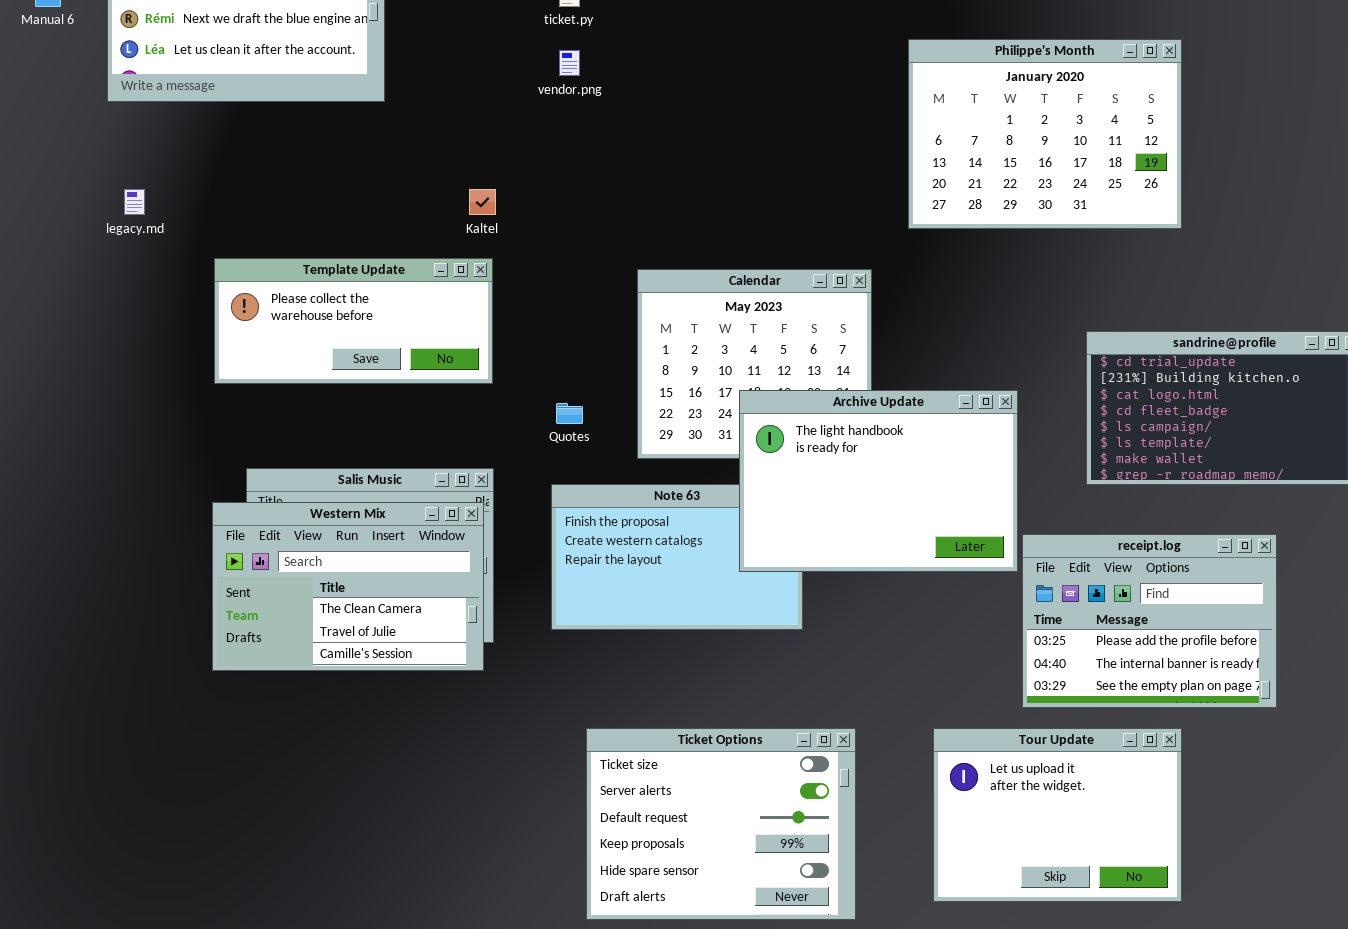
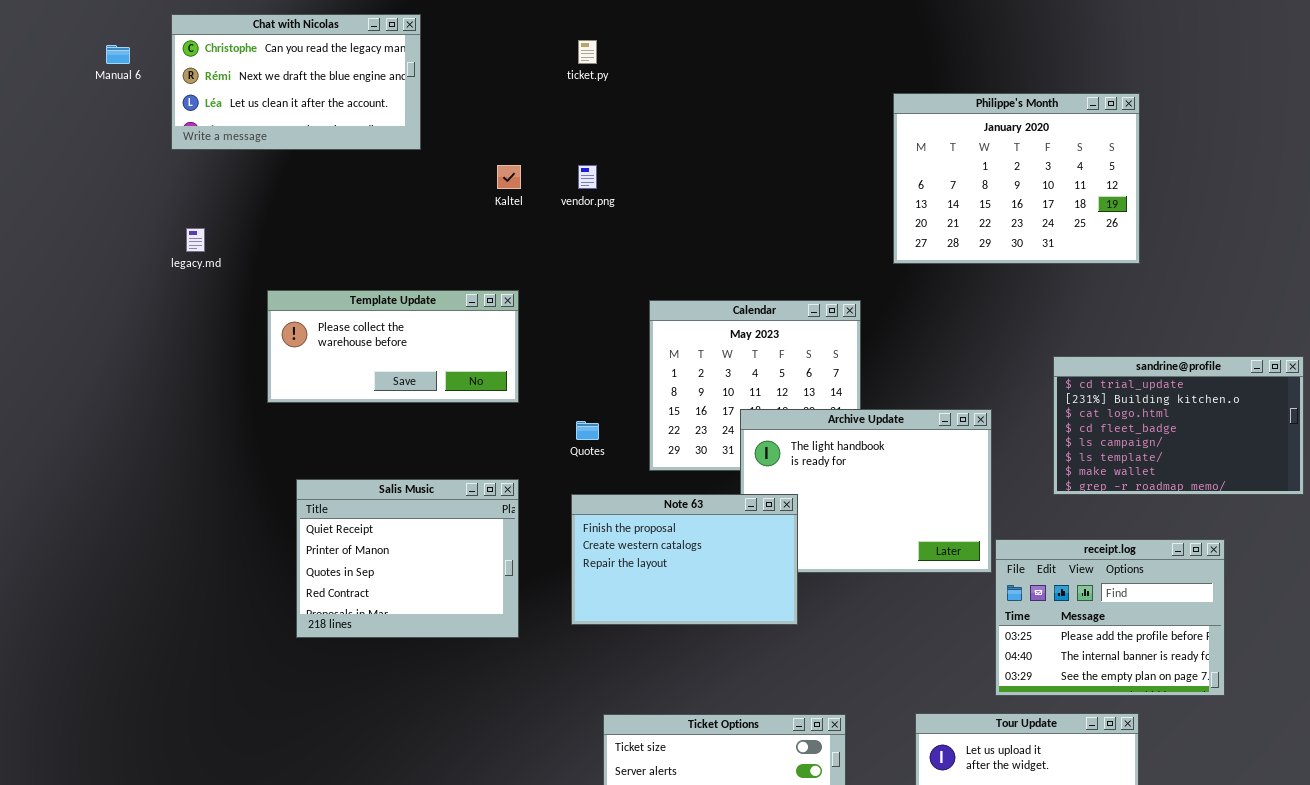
vendor.png: [559,50,580,76] -> [578,165,597,189], moved
Kaltel: [469,189,496,215] -> [497,165,521,189], moved
Note 63: [551,484,803,630] -> [571,494,798,625], raised
Western Mix: [212,502,484,671] -> none, closed

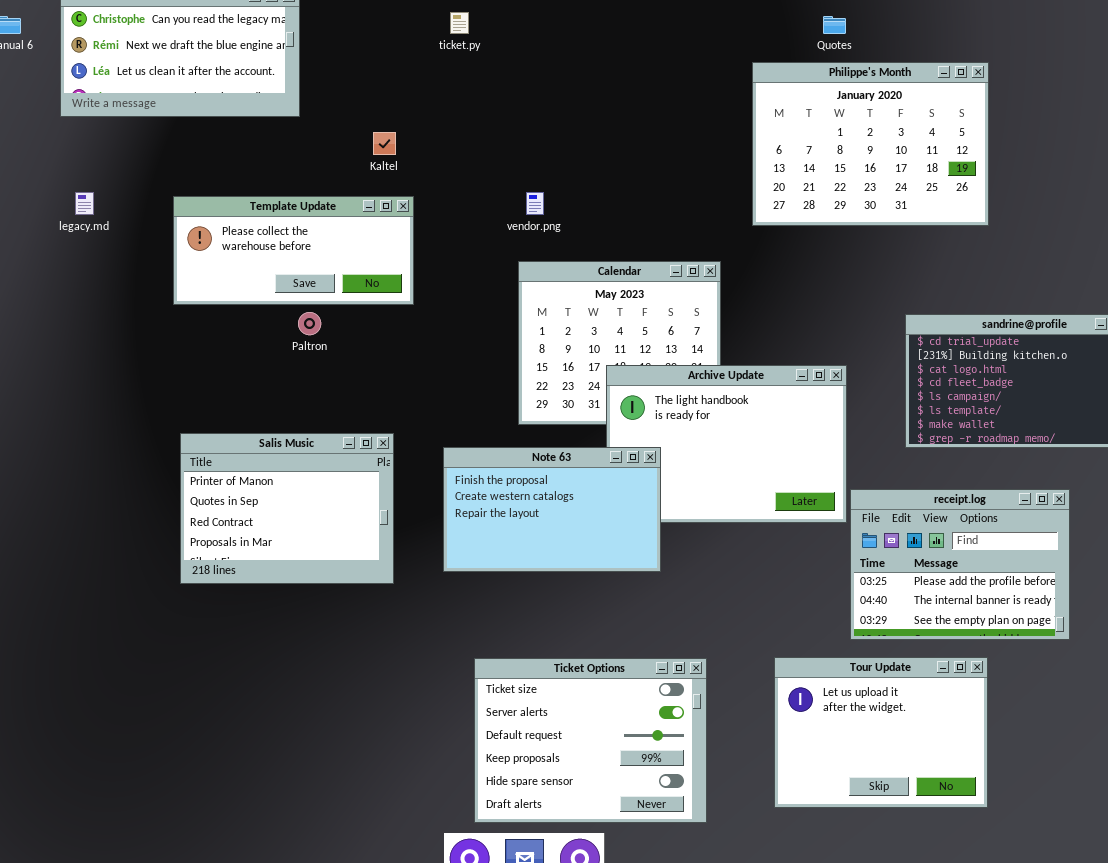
vendor.png: [578,165,597,189] -> [526,192,544,215], moved
Template Update: [267,290,519,403] -> [173,196,414,305], moved
Quotes: [576,421,599,440] -> [823,16,846,34], moved
Salis Music: [296,479,519,638] -> [180,433,394,584], scrolled down 1 row

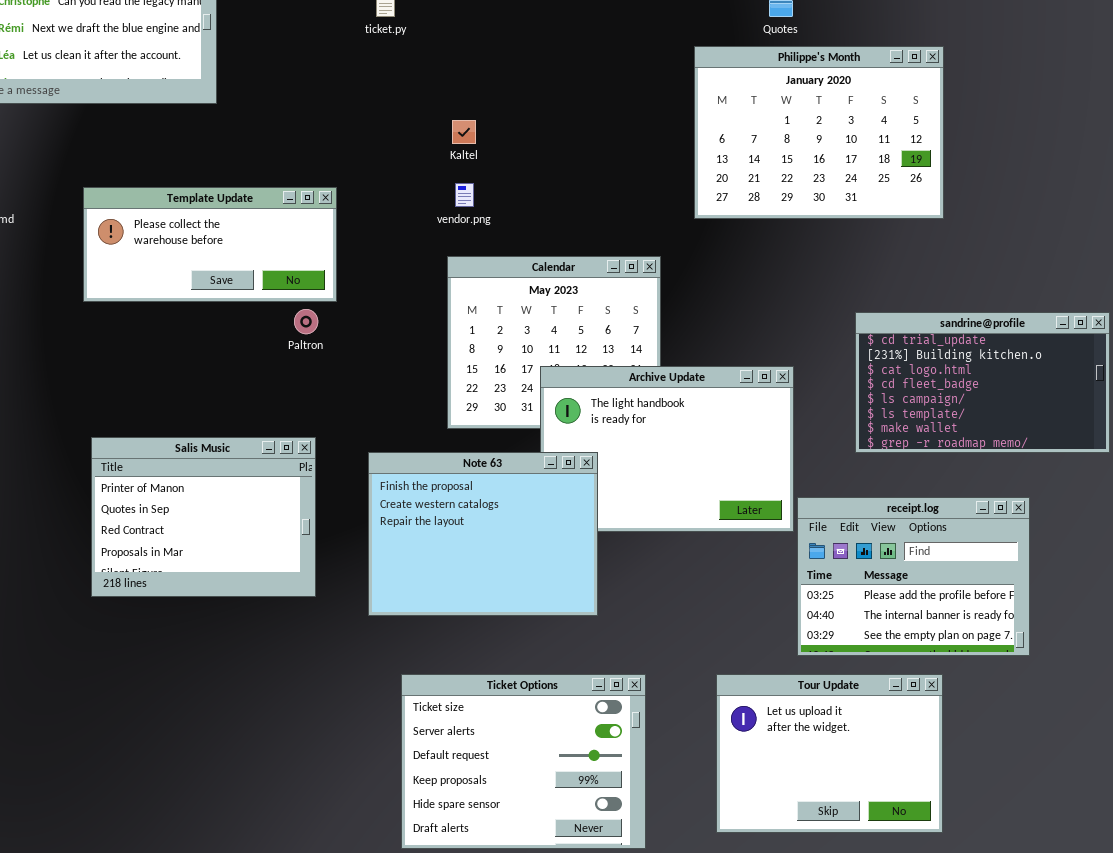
Kaltel: [373,132,396,155] -> [452,120,476,144], moved
Paltron: [298,312,321,335] -> [294,309,318,334], moved
Note 63: [443,447,661,572] -> [368,452,598,616], resized

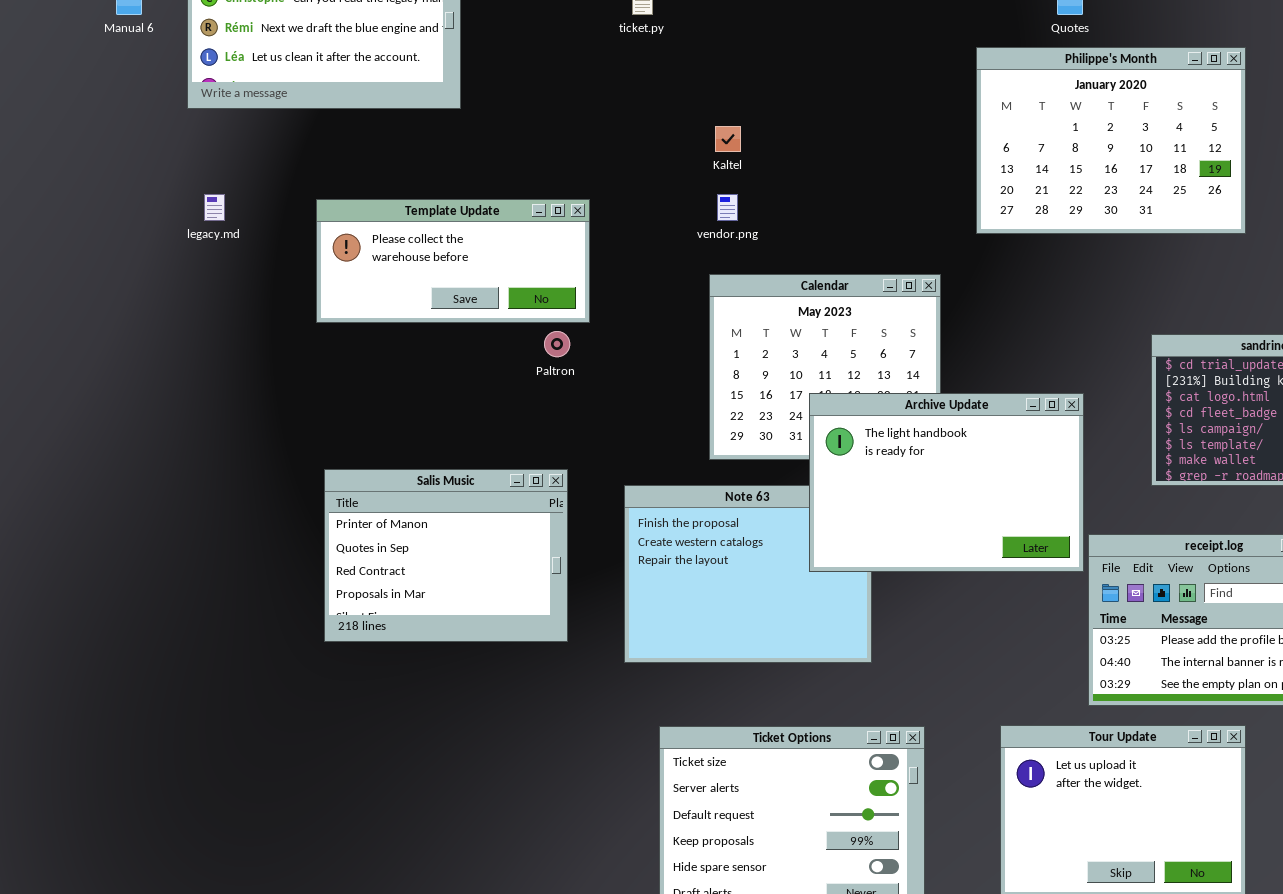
Archive Update: [540,366,794,532] -> [809,393,1084,572], raised

